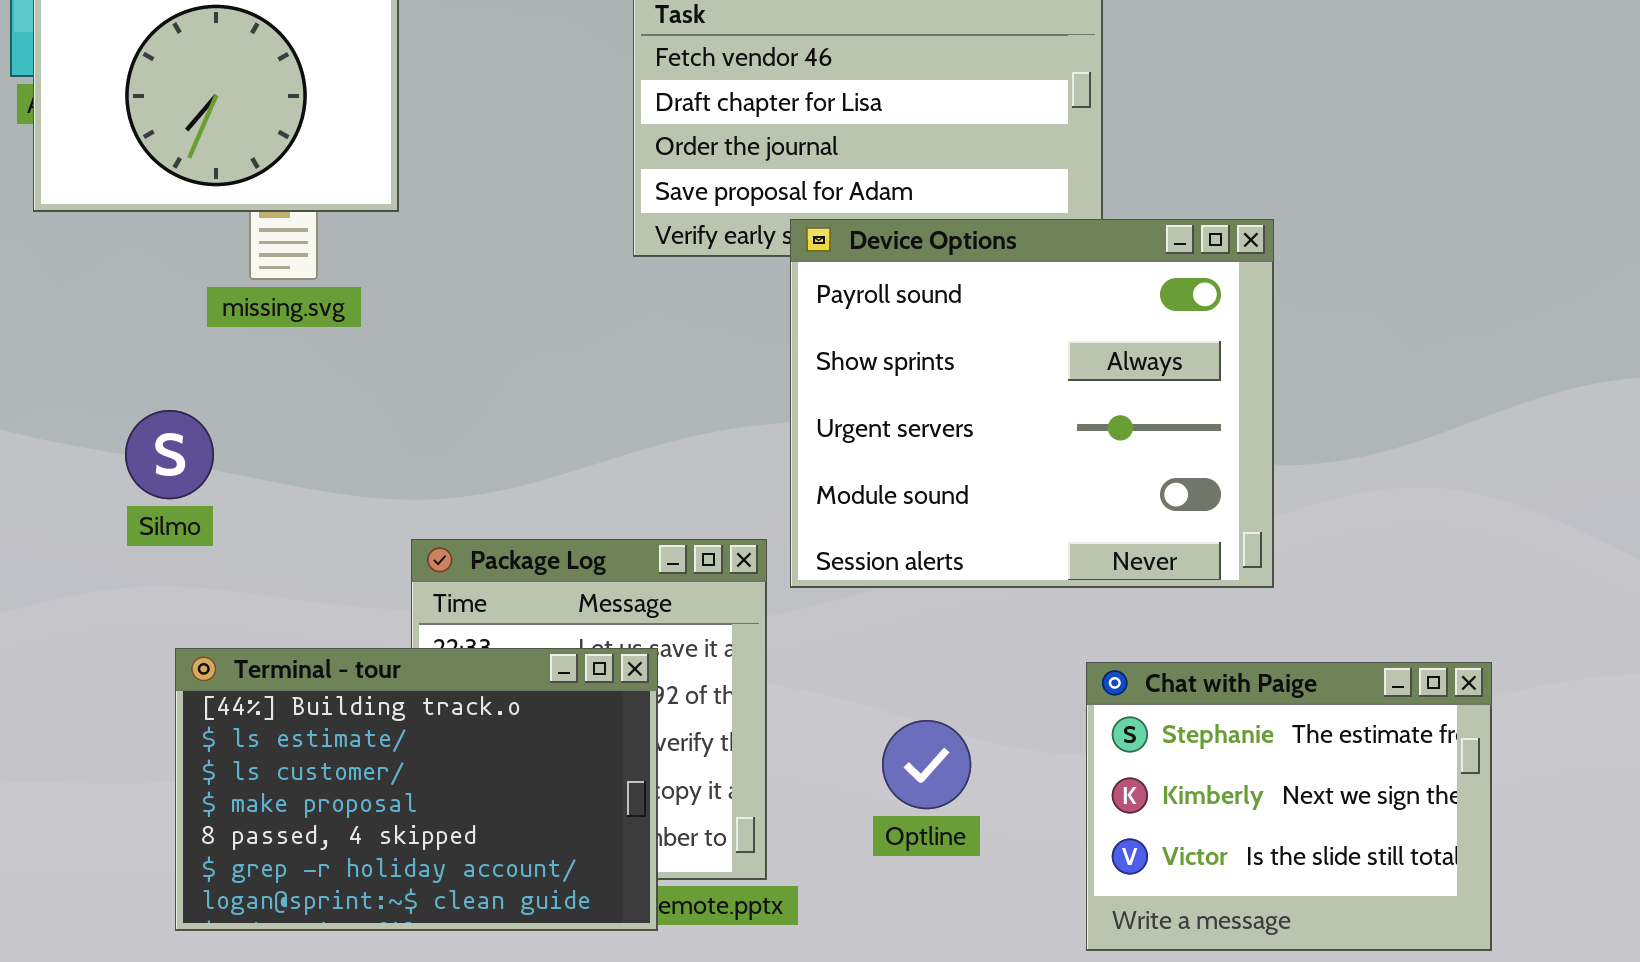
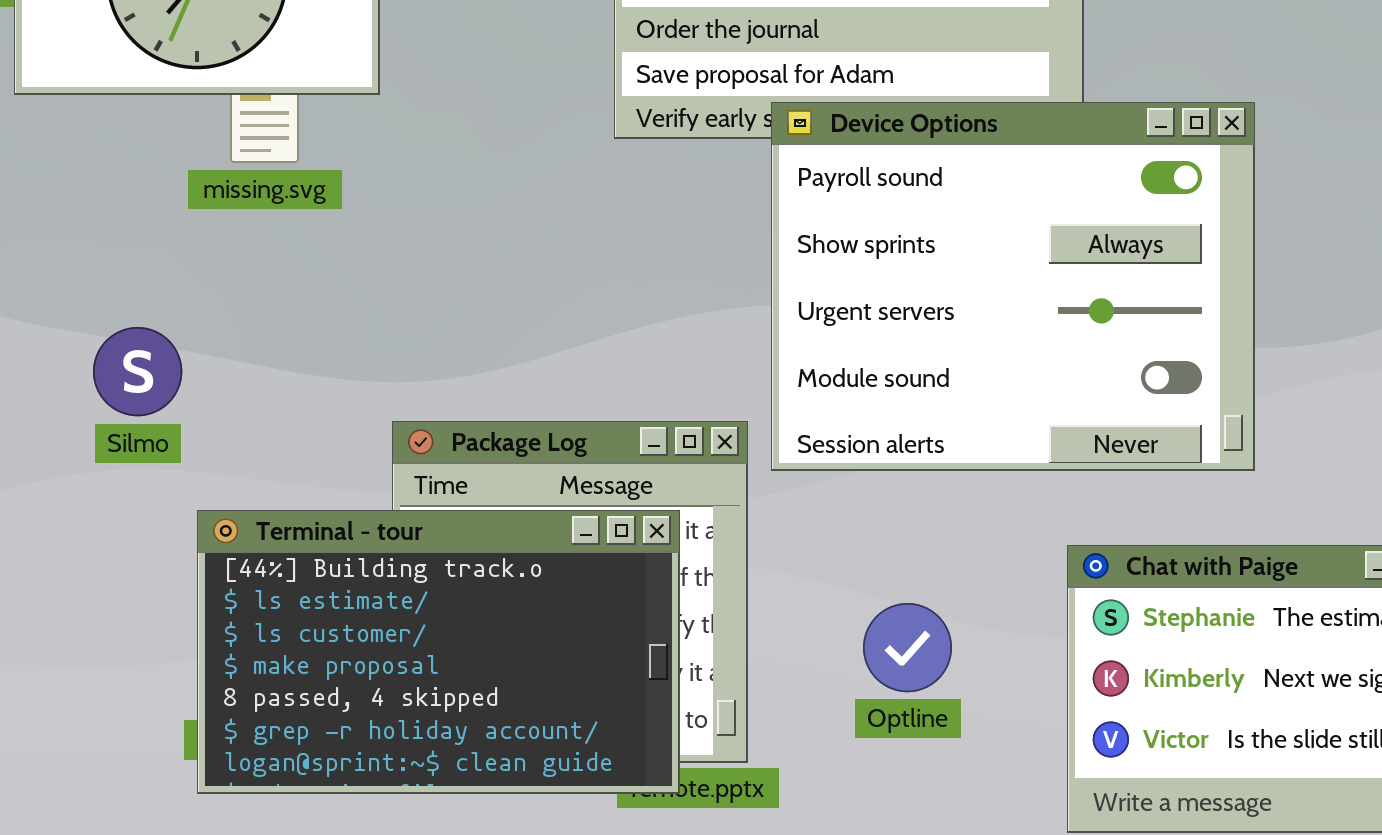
Silmo: [125,410,214,499] -> [93,327,182,416], moved
Terminal - tour: [175,648,658,931] -> [197,510,680,794], moved

